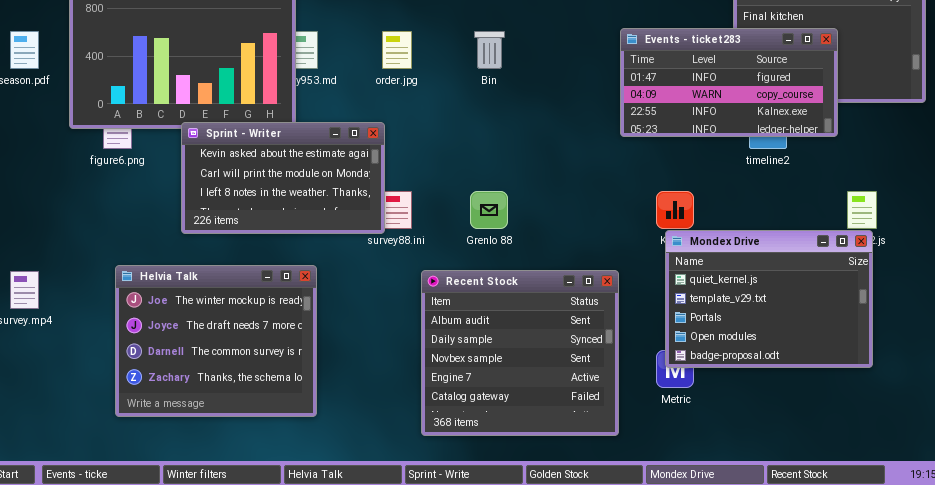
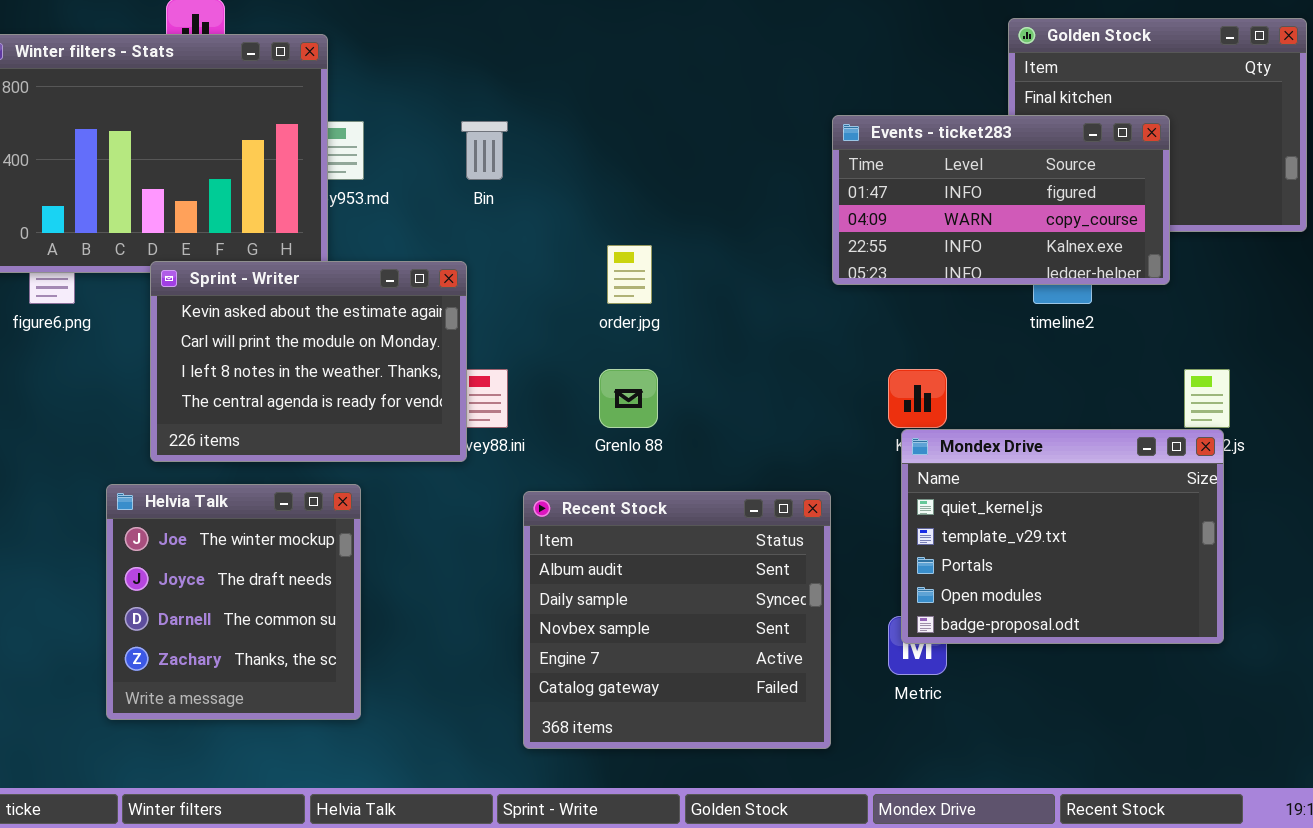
order.jpg: [382,31,412,69] -> [607,245,652,304], moved
Bin: [474,31,505,69] -> [461,121,508,180], moved
Sprint - Writer: [181,122,385,234] -> [150,261,467,462], resized
Helvia Talk: [115,265,317,417] -> [106,484,361,720], resized

